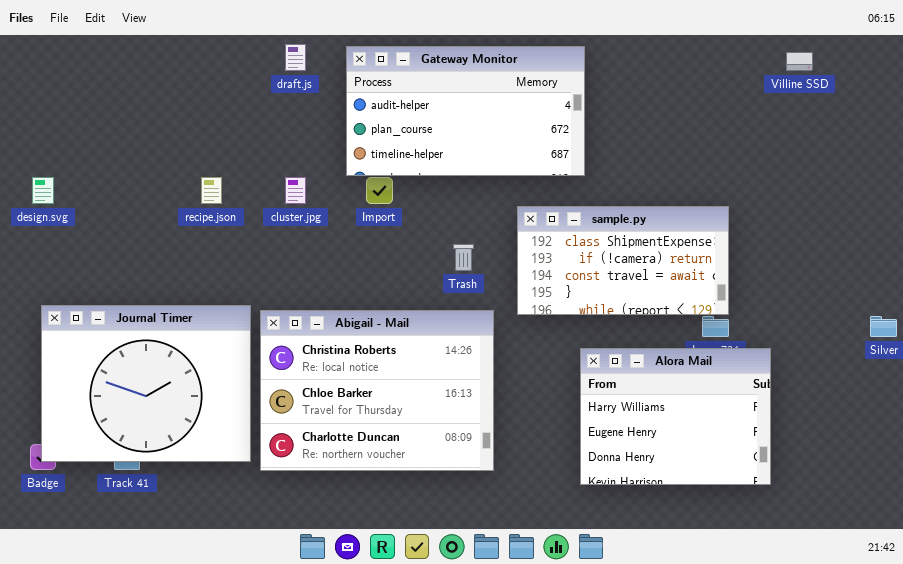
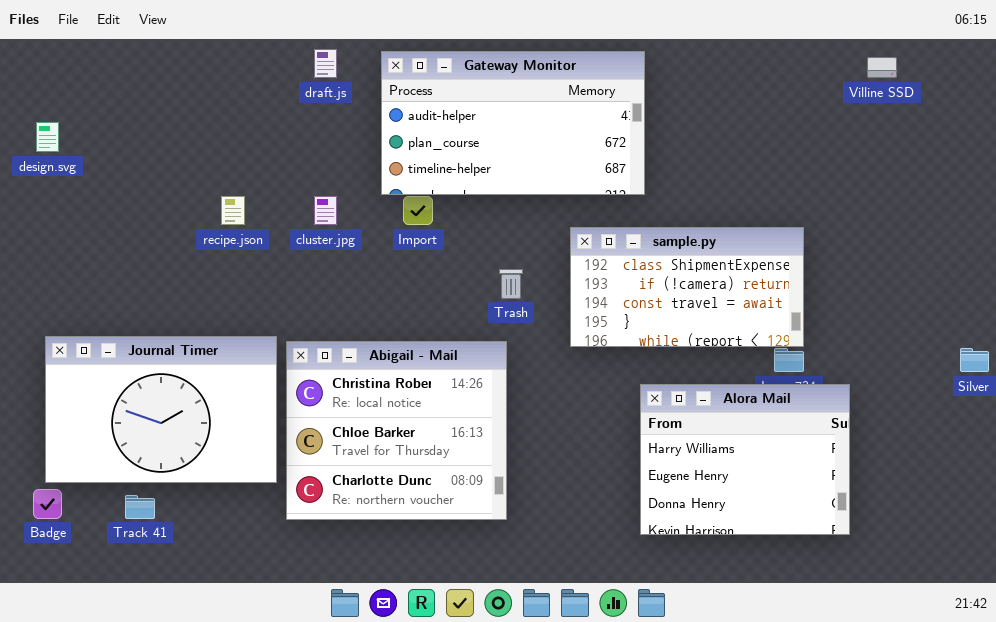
design.svg: [32,177,54,204] -> [36,122,59,152], moved
Journal Timer: [41,305,251,462] -> [45,336,277,483], resized
Abigail - Mail: [260,310,494,471] -> [286,341,507,520], resized

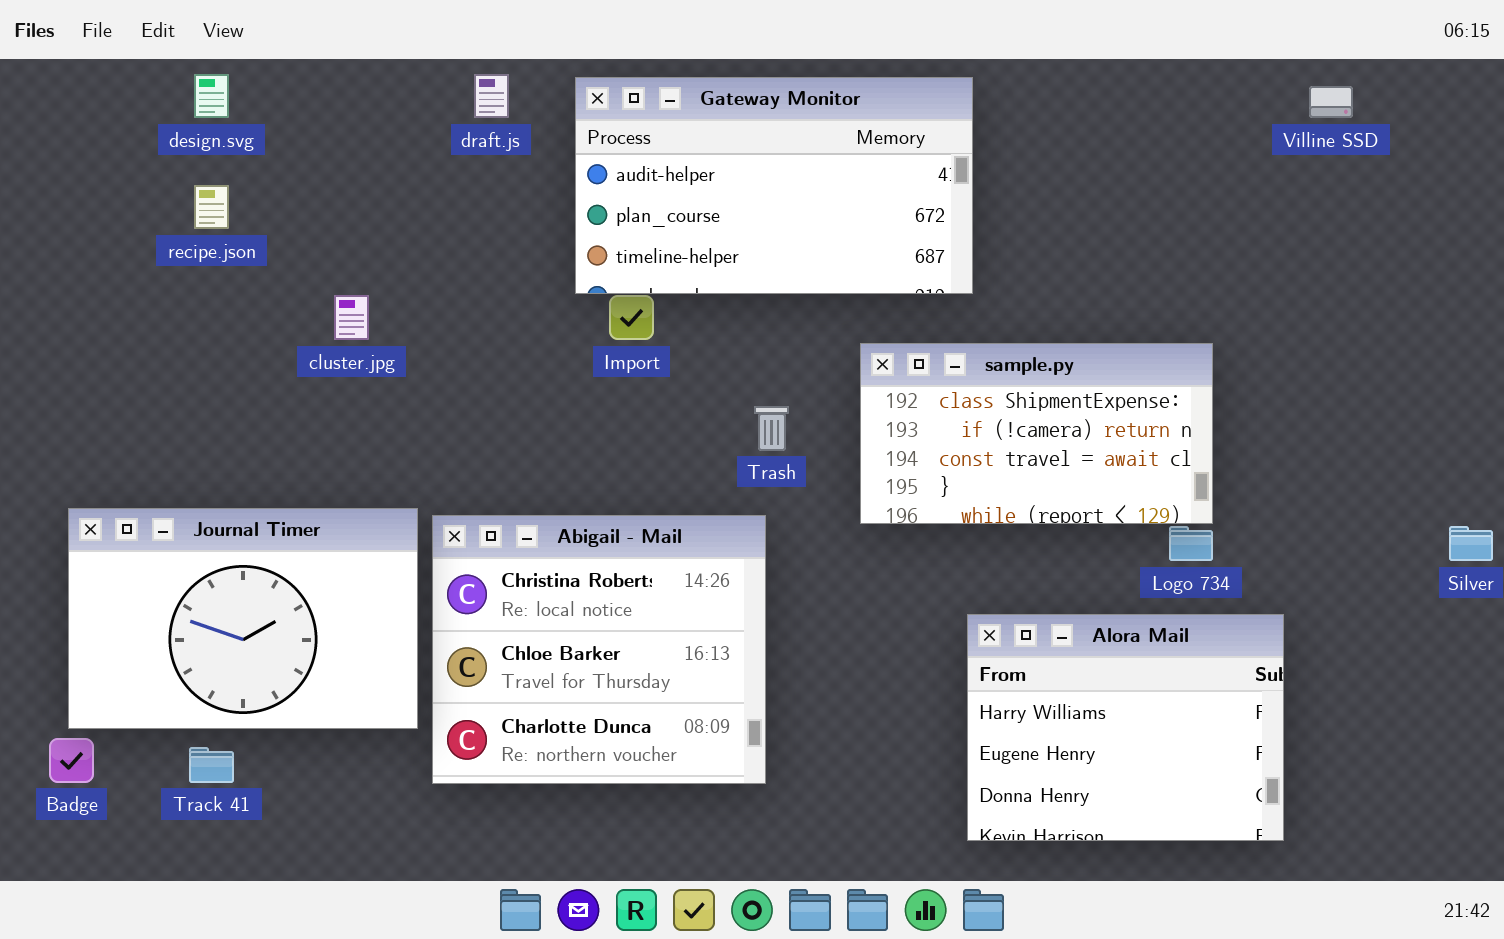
design.svg: [36,122,59,152] -> [194,74,229,118], moved
recipe.json: [221,196,245,225] -> [194,185,229,229], moved
cluster.jpg: [314,196,337,225] -> [334,295,369,340], moved
Alora Mail: [640,384,850,535] -> [967,614,1284,841], moved

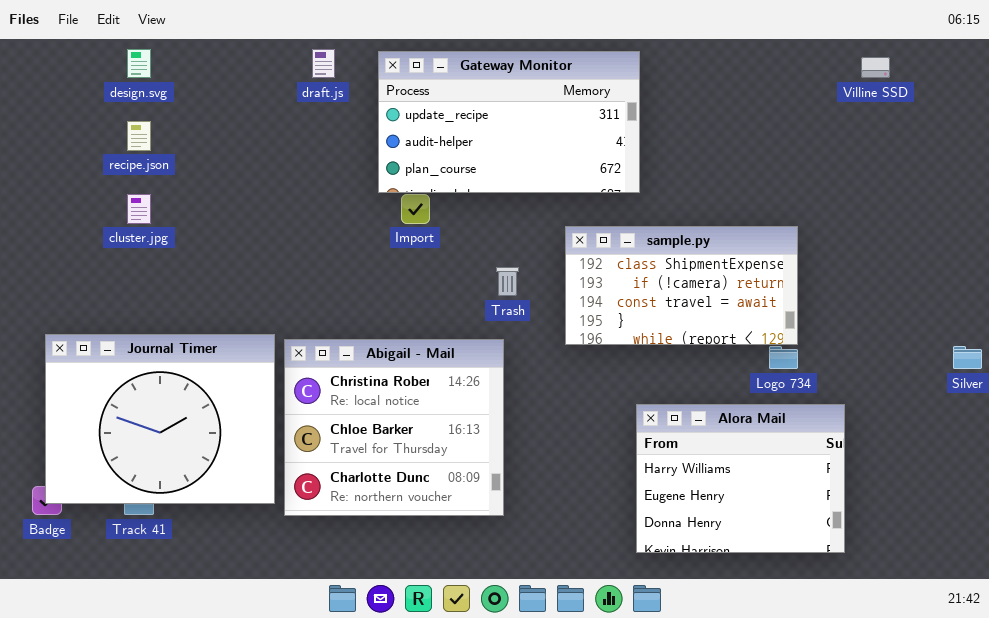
Gateway Monitor: [575,77,973,294] -> [378,51,640,193], scrolled up 1 row
cluster.jpg: [334,295,369,340] -> [127,194,151,224], moved
Journal Timer: [68,508,418,729] -> [45,334,275,504], resized

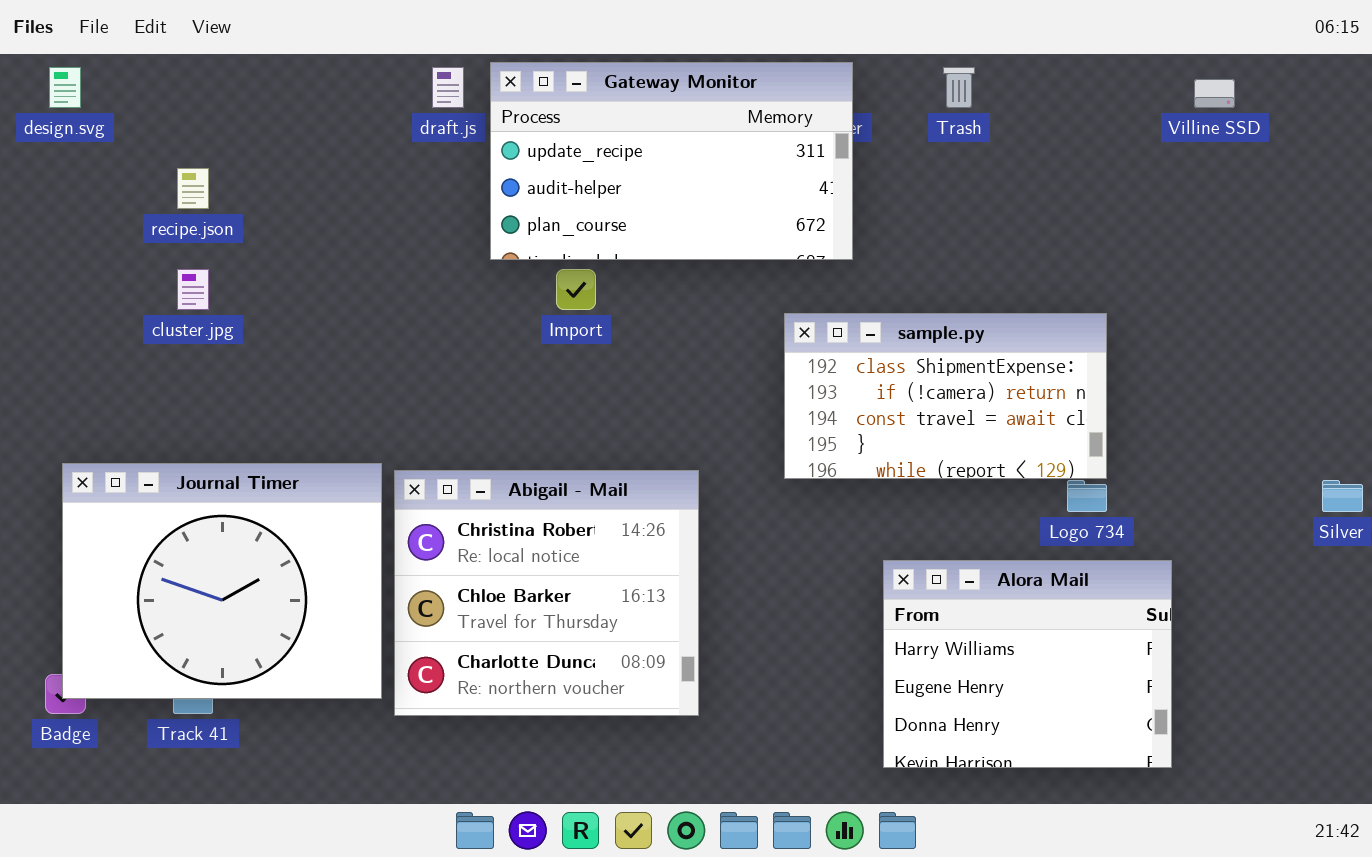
design.svg: [127,49,151,78] -> [49,67,81,108], moved
Gateway Monitor: [378,51,640,193] -> [490,62,853,260], moved
Trash: [496,267,519,296] -> [943,67,975,108], moved

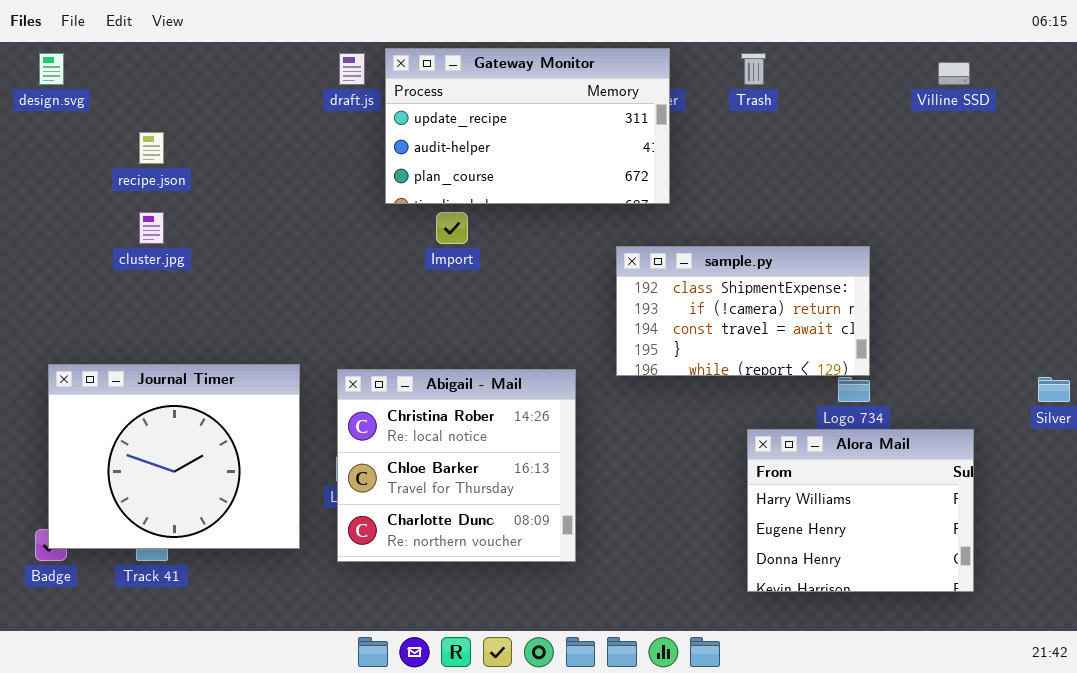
Abigail - Mail: [394,470,699,716] -> [337,369,576,562], moved
Alora Mail: [883,560,1172,768] -> [747,429,974,592], moved

